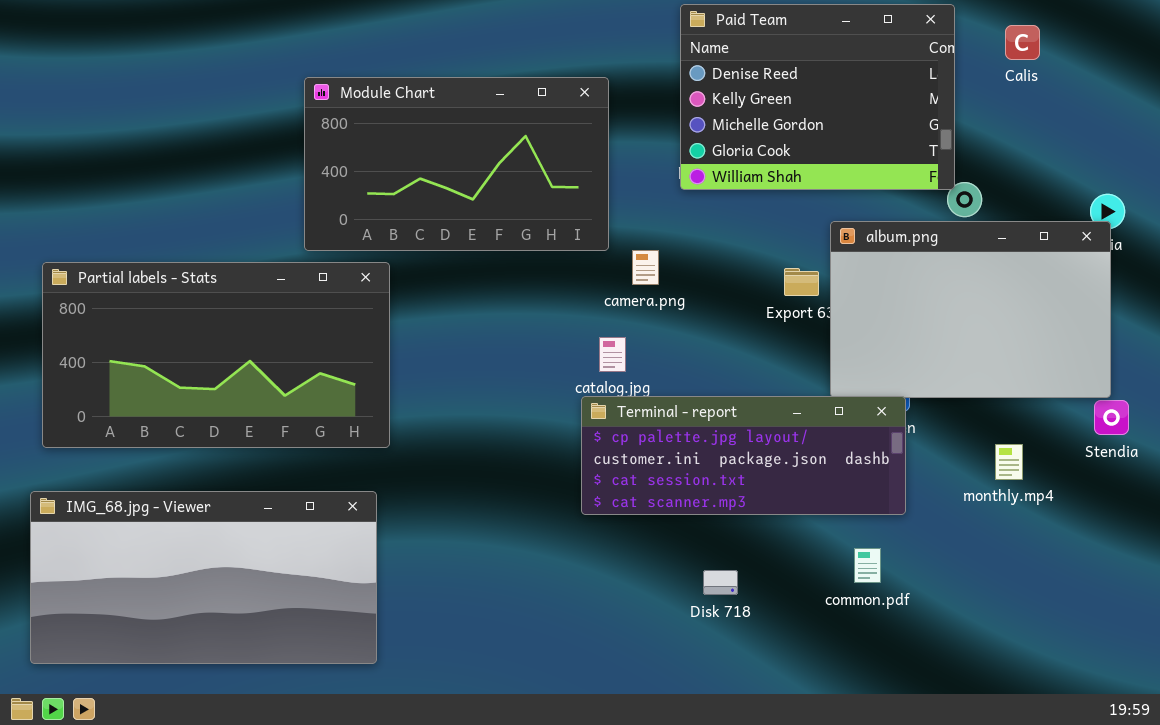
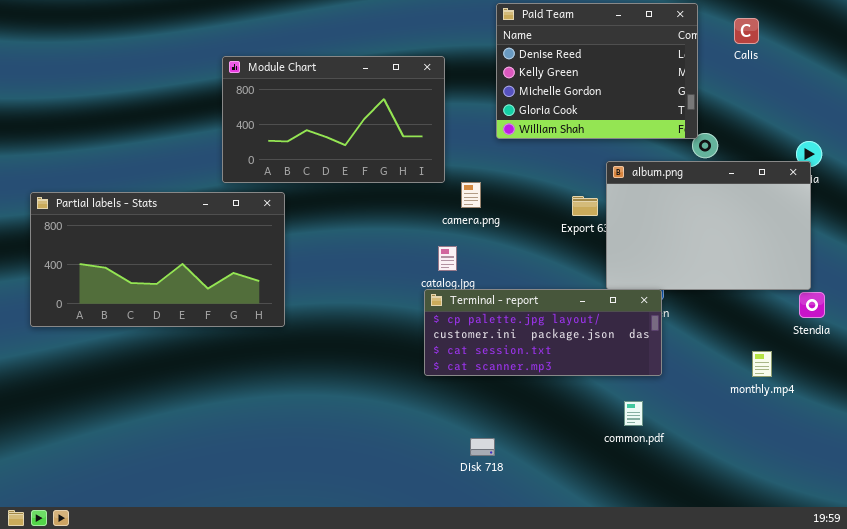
monthly.mp4: [995,444,1023,480] -> [752,351,772,377], moved
IMG_68.jpg - Viewer: [30,491,377,664] -> none, closed
Disk 718: [703,570,738,595] -> [470,438,495,456], moved

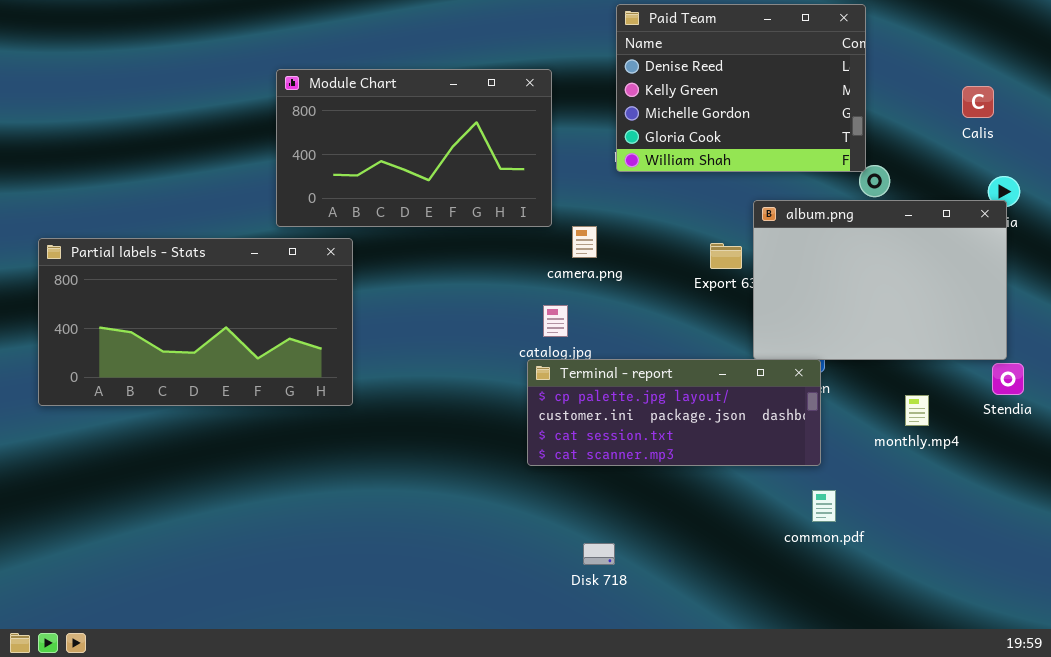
Calis: [734,18,759,44] -> [962,86,994,118], moved
monthly.mp4: [752,351,772,377] -> [905,395,929,426], moved
common.pdf: [624,401,643,426] -> [812,490,836,522], moved

